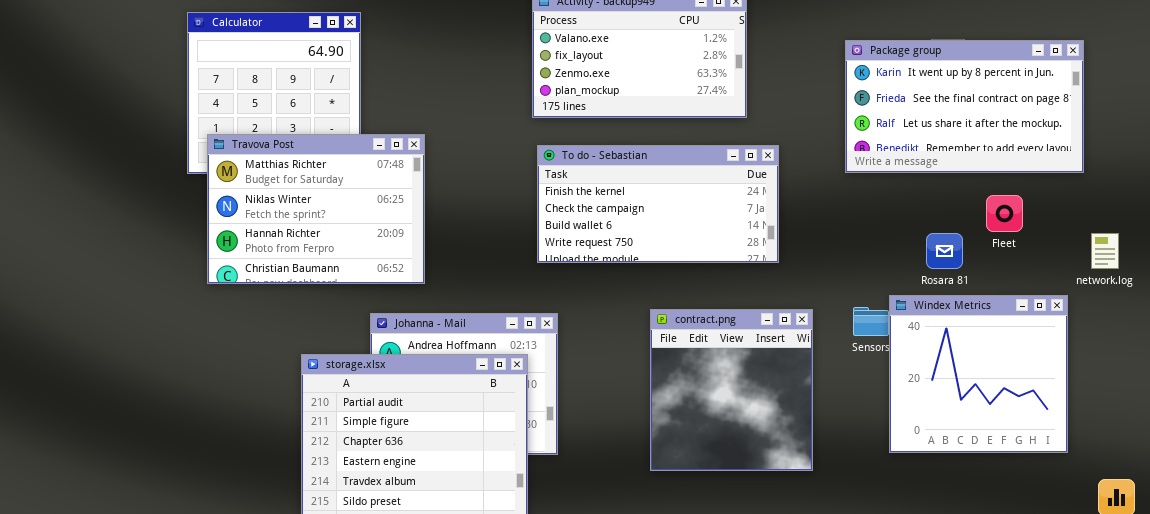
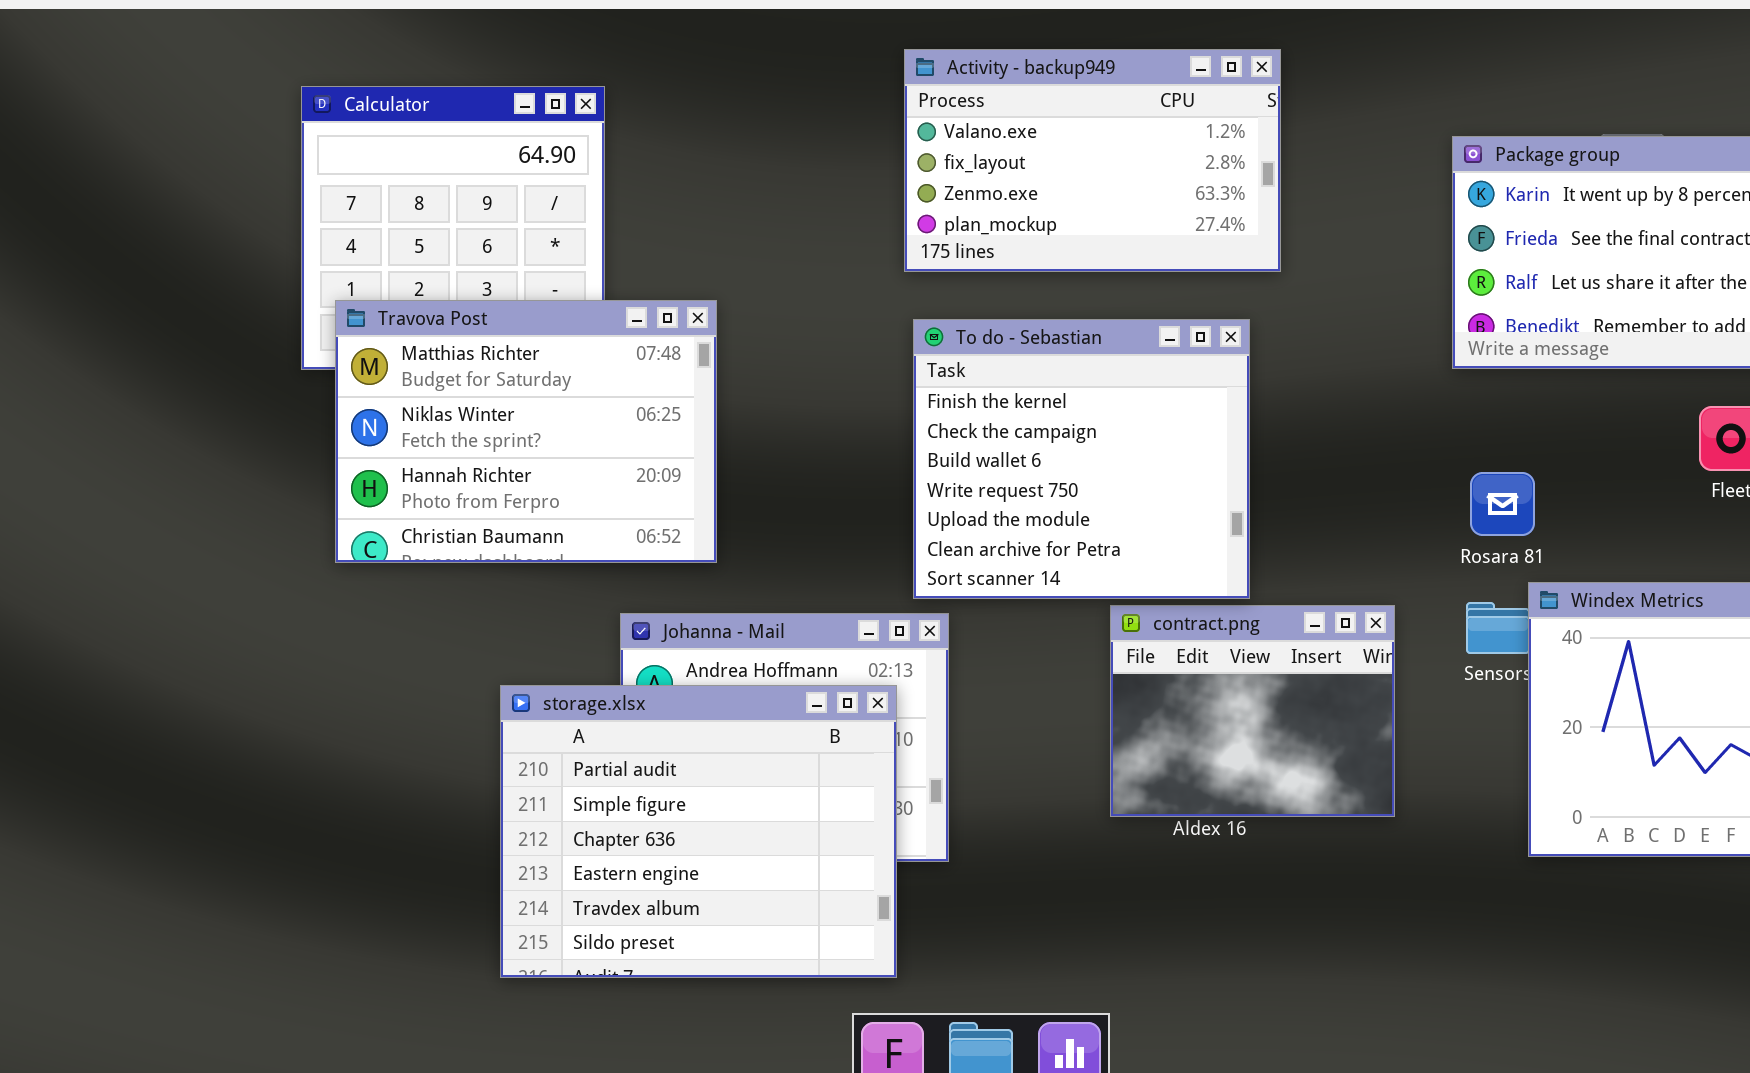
To do - Sebastian: [537,145,779,263] -> [913,319,1250,599], resized
Rosara 81: [926,233,963,269] -> [1470,472,1535,536], moved
contract.png: [650,309,813,471] -> [1110,605,1395,817], resized

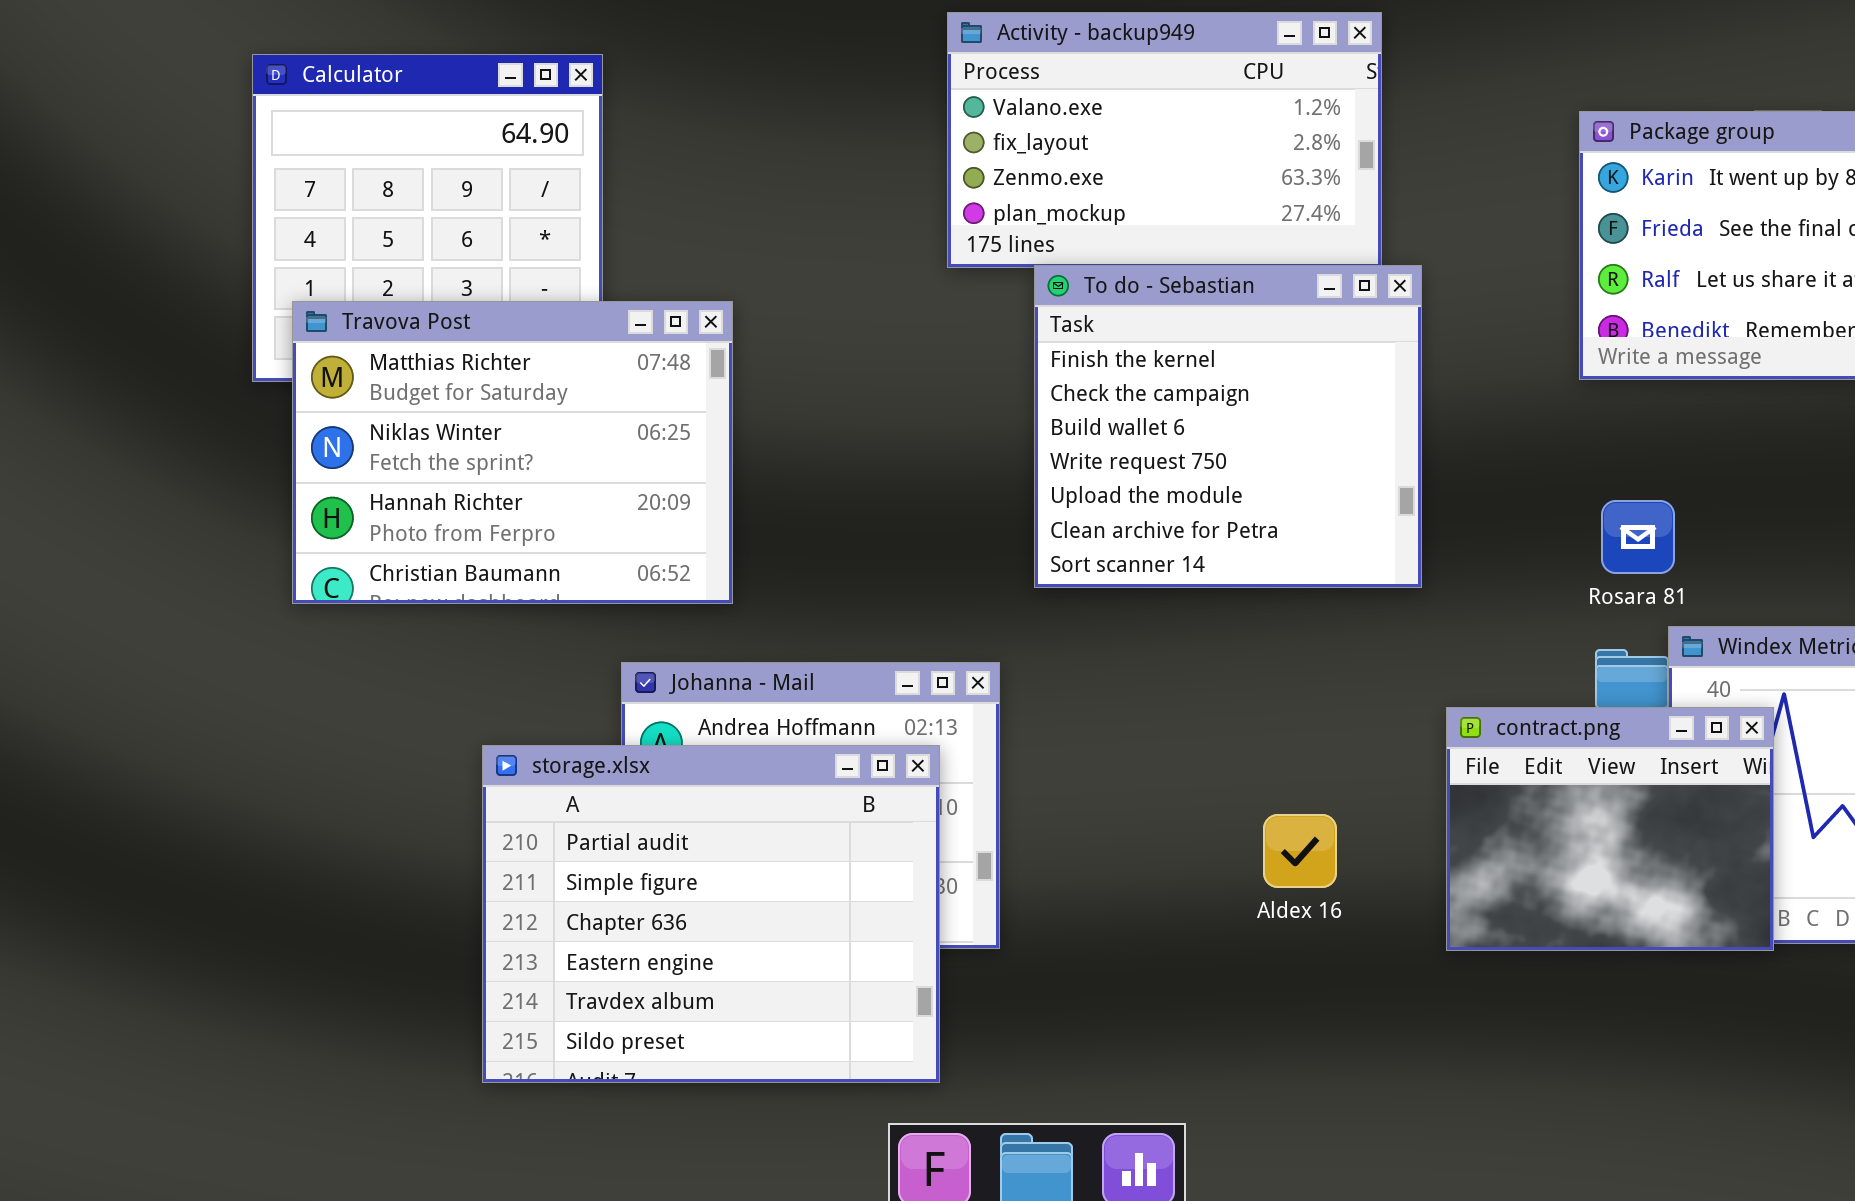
To do - Sebastian: [913,319,1250,599] -> [1034,265,1422,588], moved
contract.png: [1110,605,1395,817] -> [1446,707,1774,951], moved

